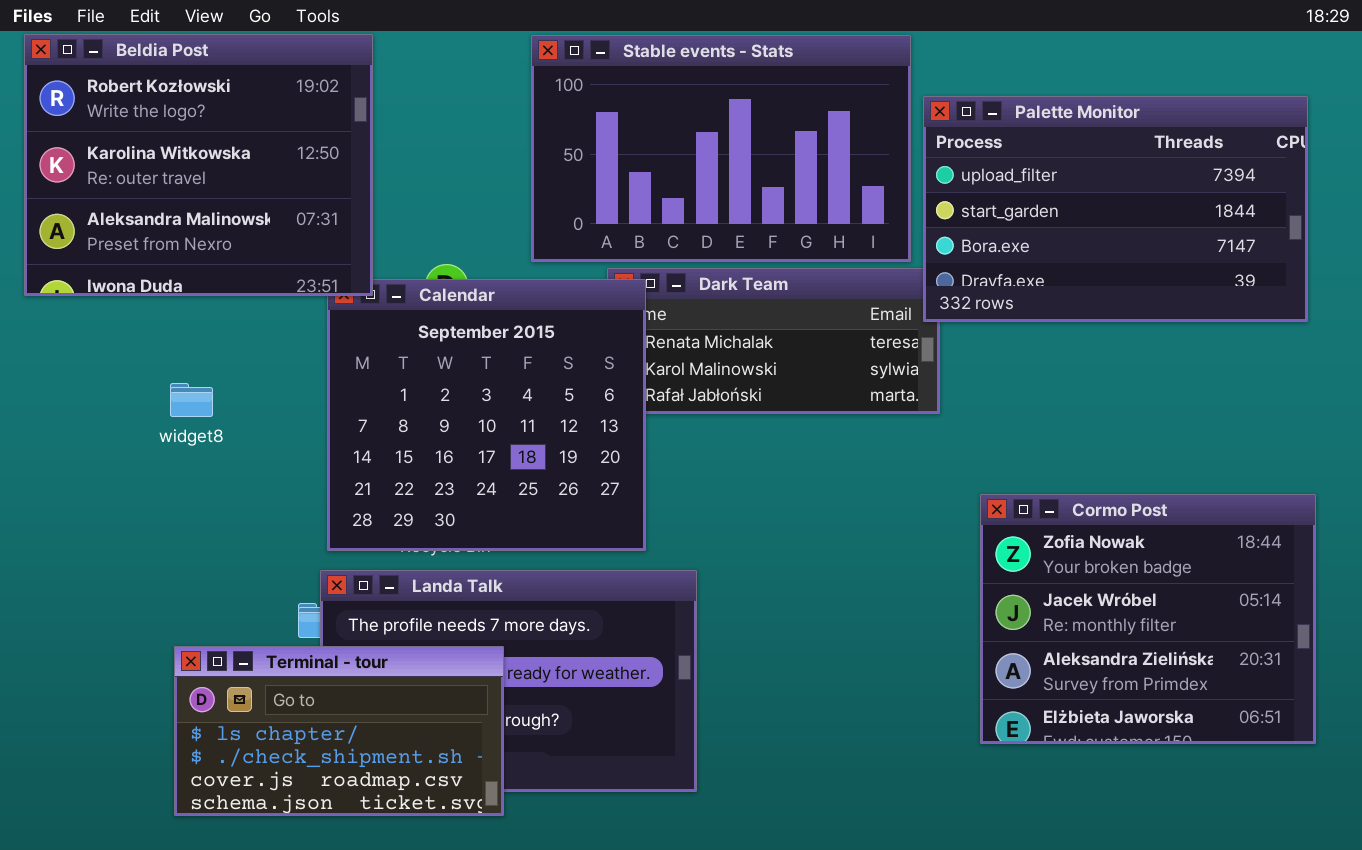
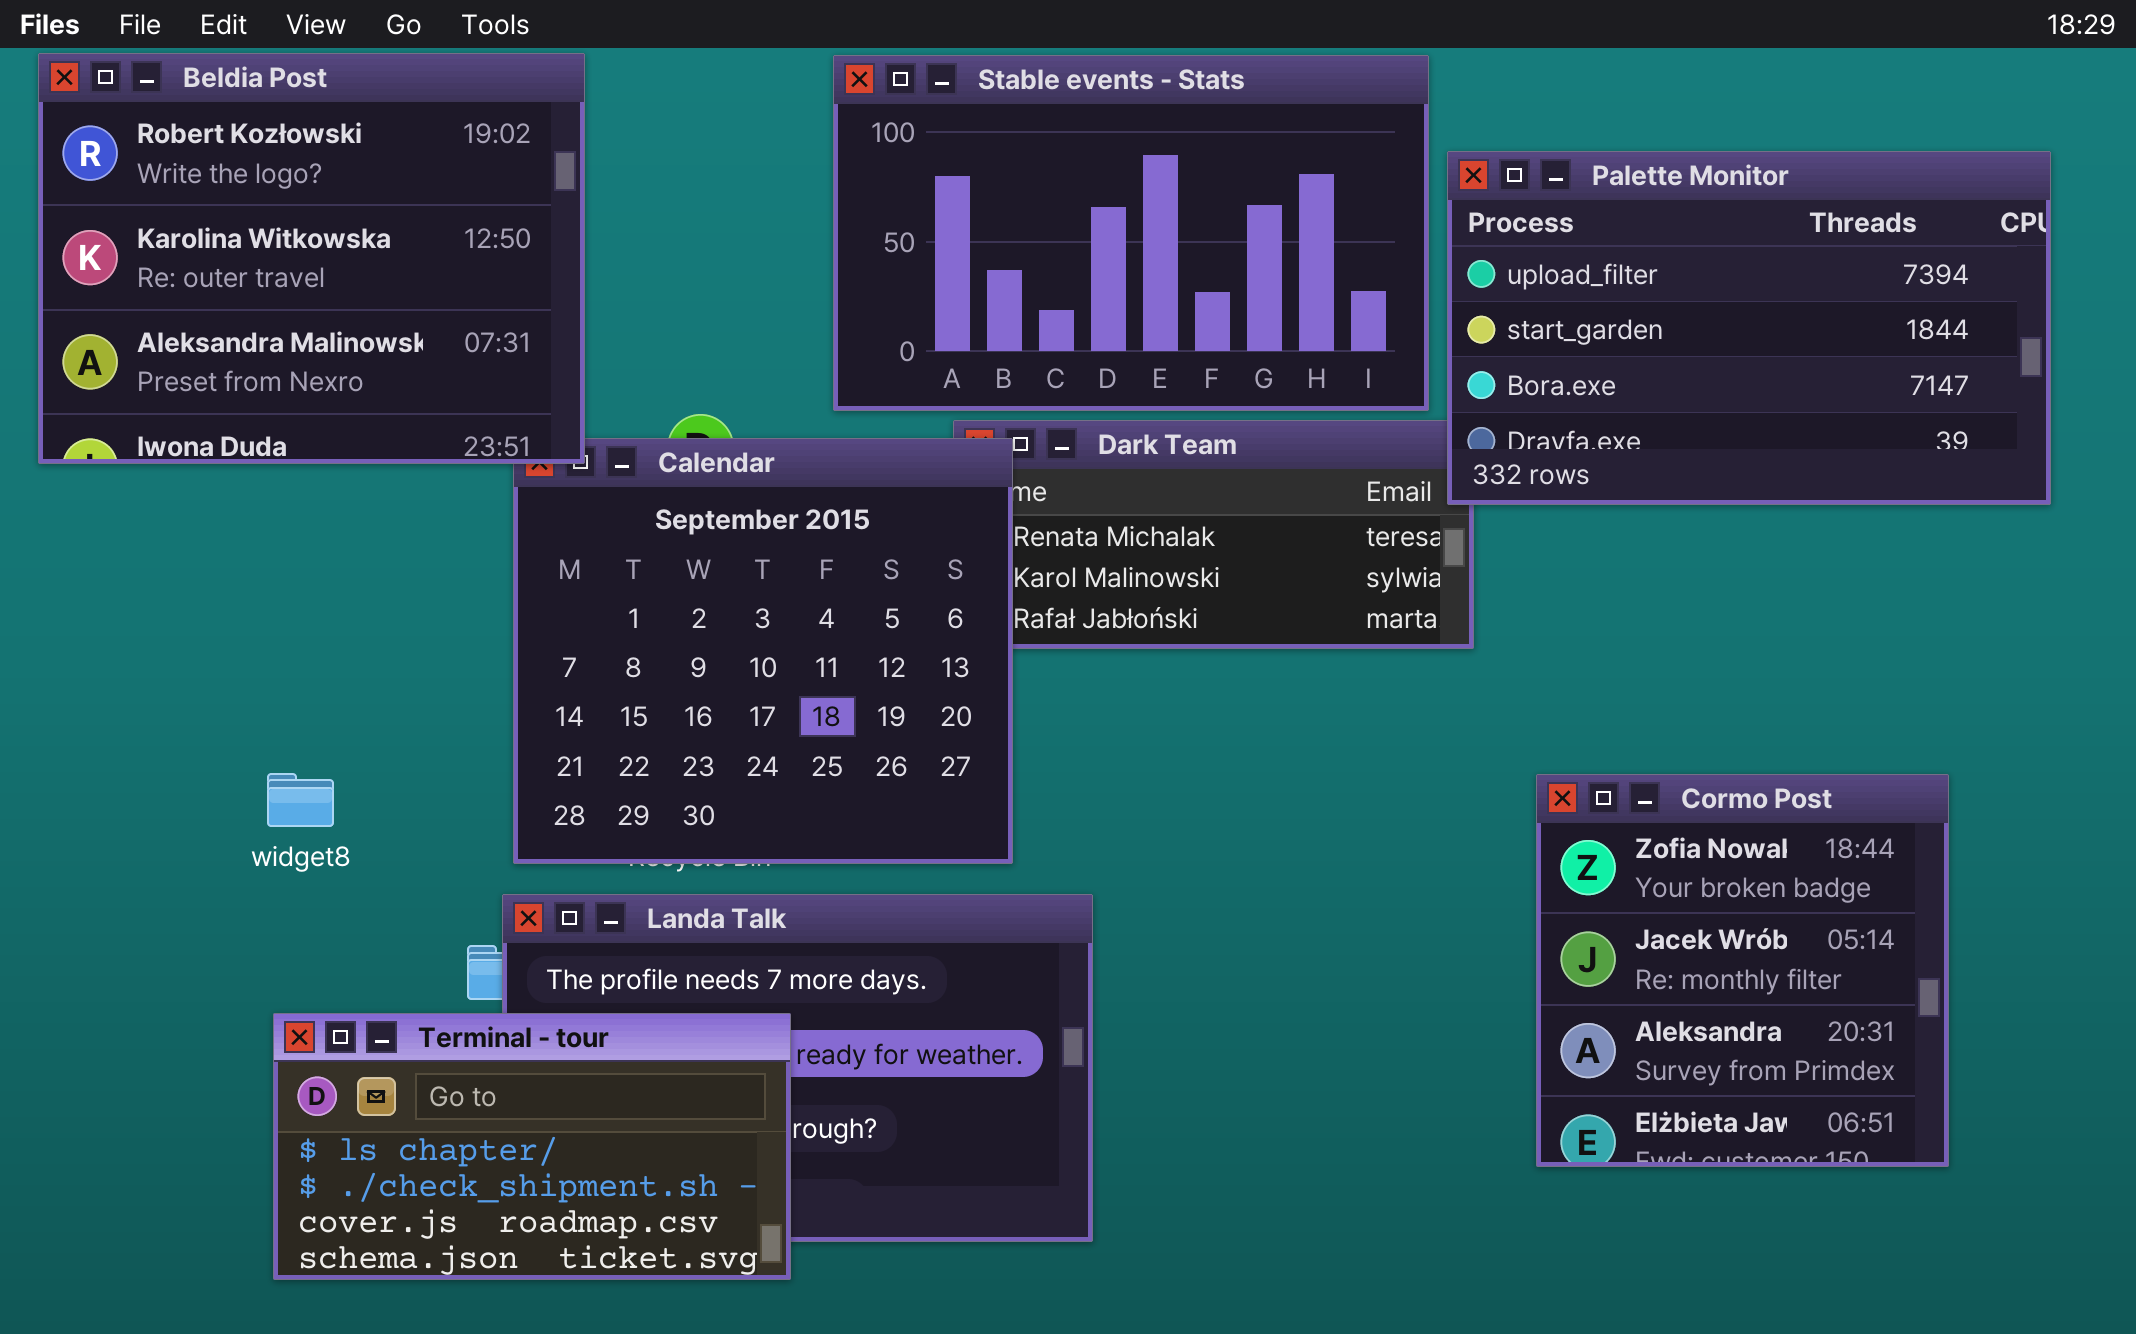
widget8: [170,383,213,417] -> [267,773,334,827], moved
Cormo Post: [980,494,1316,744] -> [1536,774,1949,1167], resized

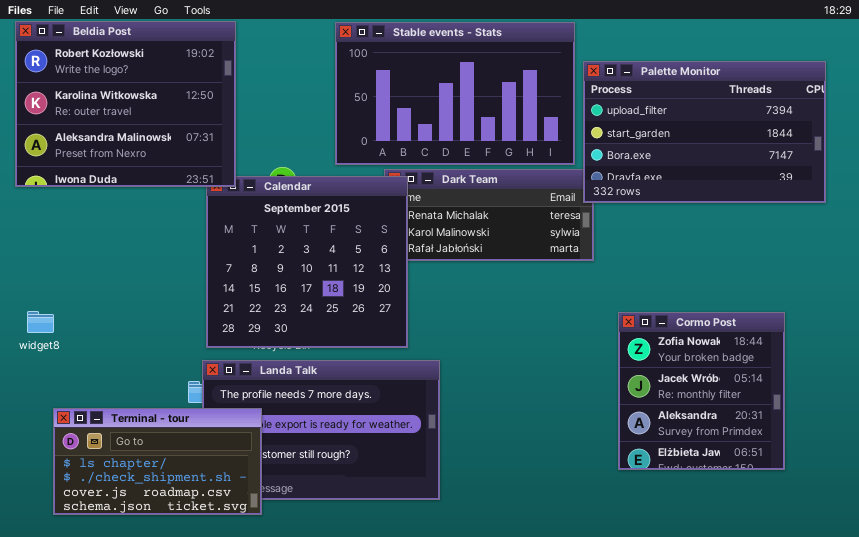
widget8: [267,773,334,827] -> [27,311,54,333], moved
Terminal - tour: [273,1013,791,1280] -> [53,408,262,515], moved

